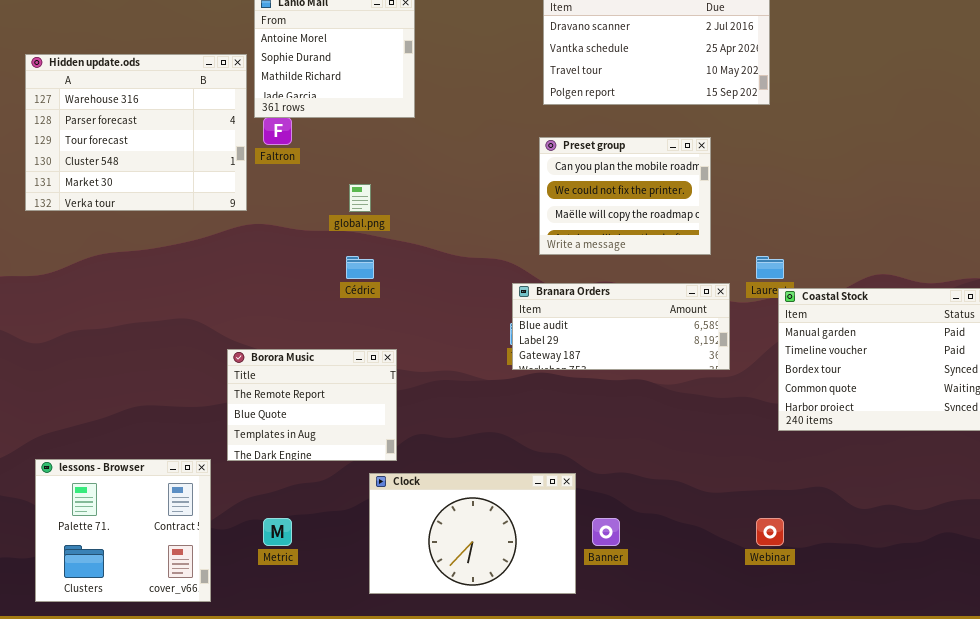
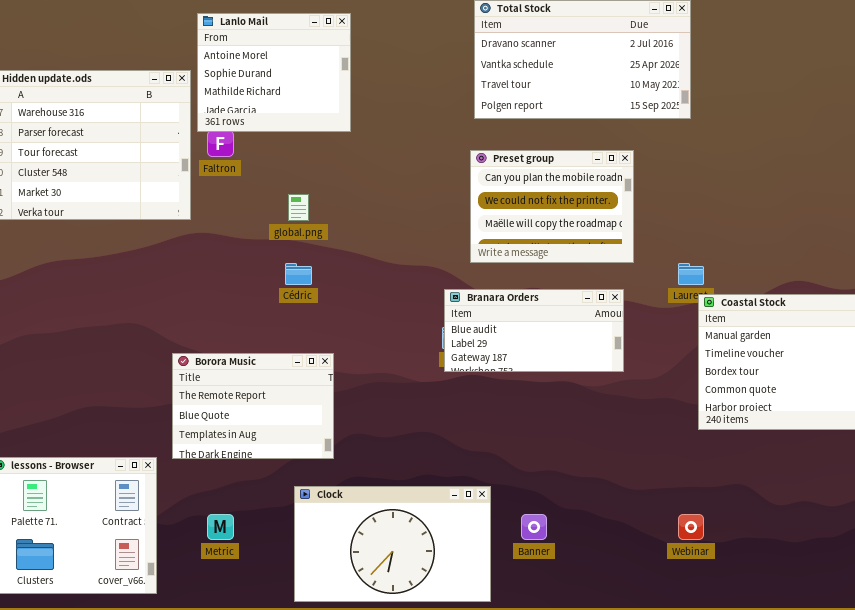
Branara Orders: [512,283,730,370] -> [444,289,624,372], resized
Clock: [369,473,576,594] -> [294,486,491,602], moved

